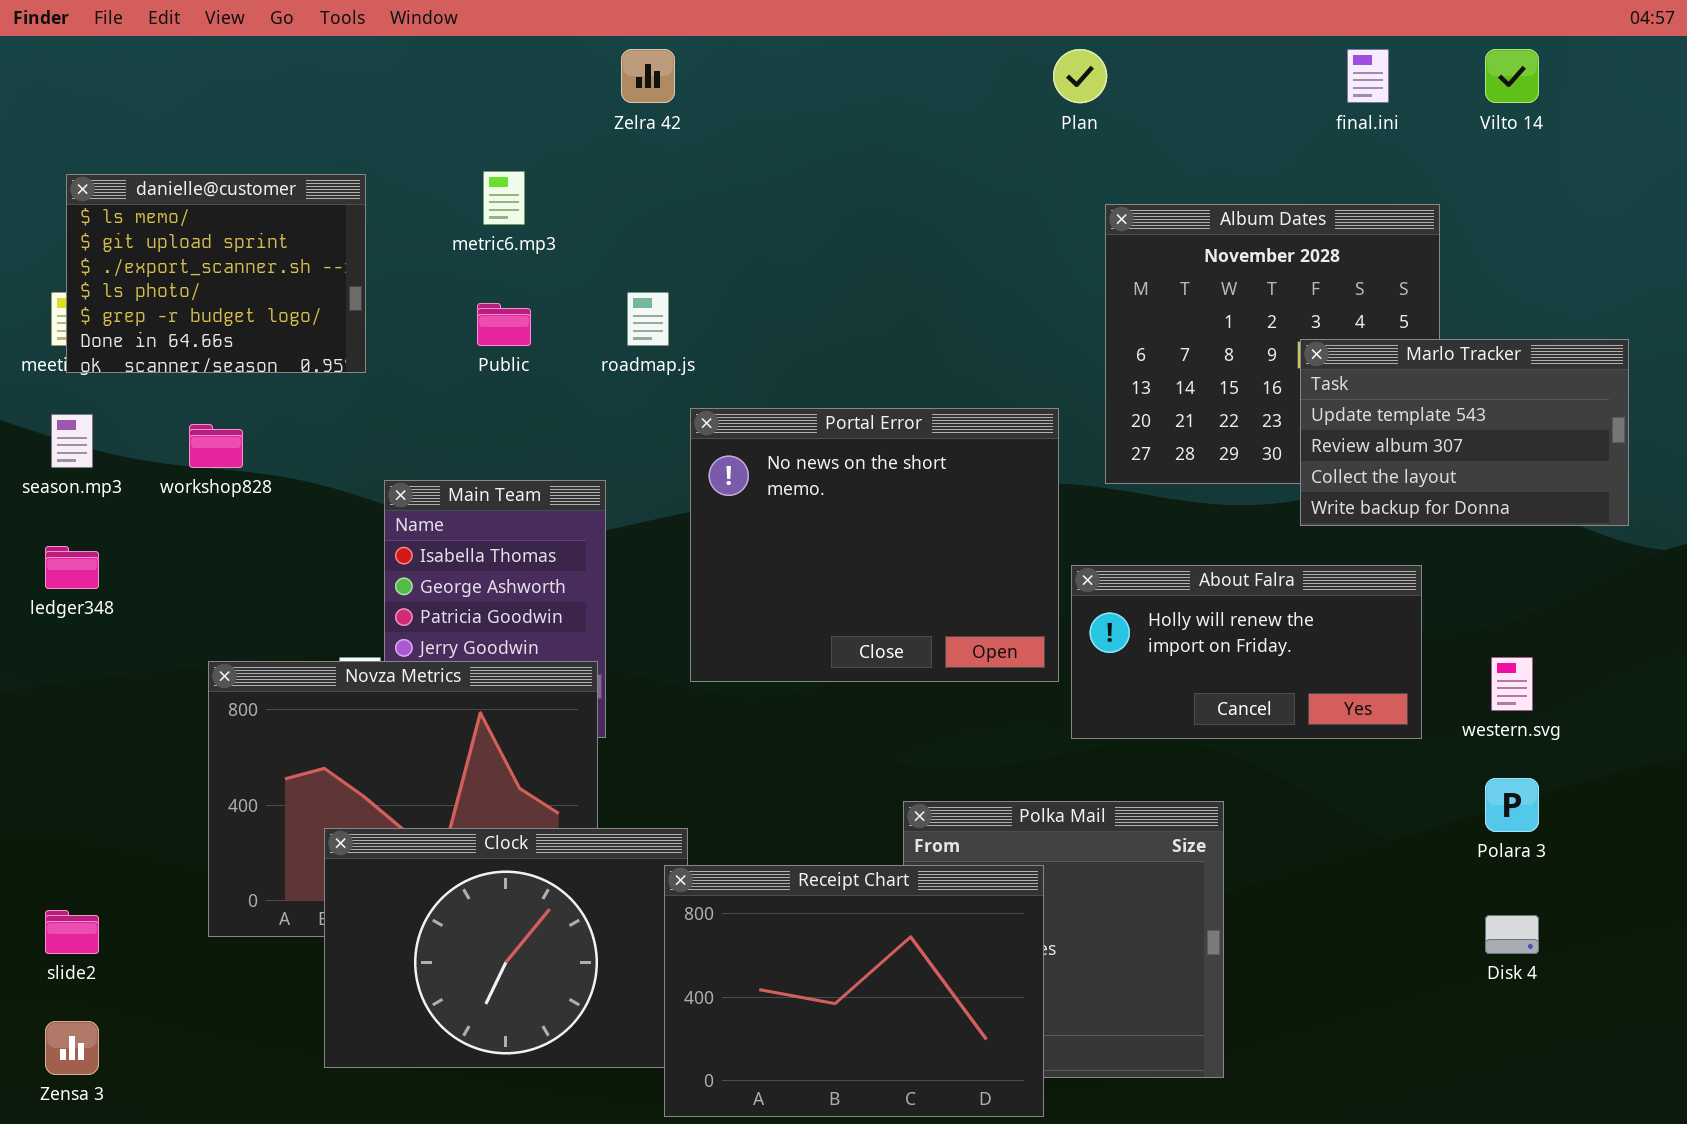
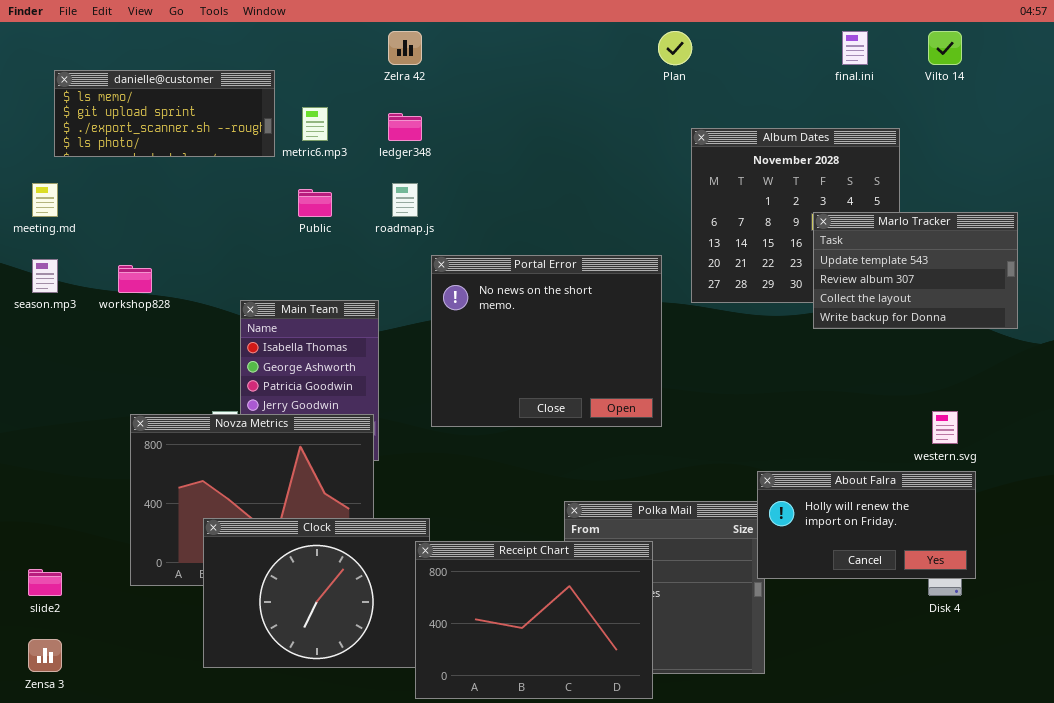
danielle@customer: [66,174,366,373] -> [54,70,275,157], moved, resized
ledger348: [45,546,99,589] -> [388,113,422,141], moved
About Falra: [1071,565,1422,739] -> [757,471,976,579], moved

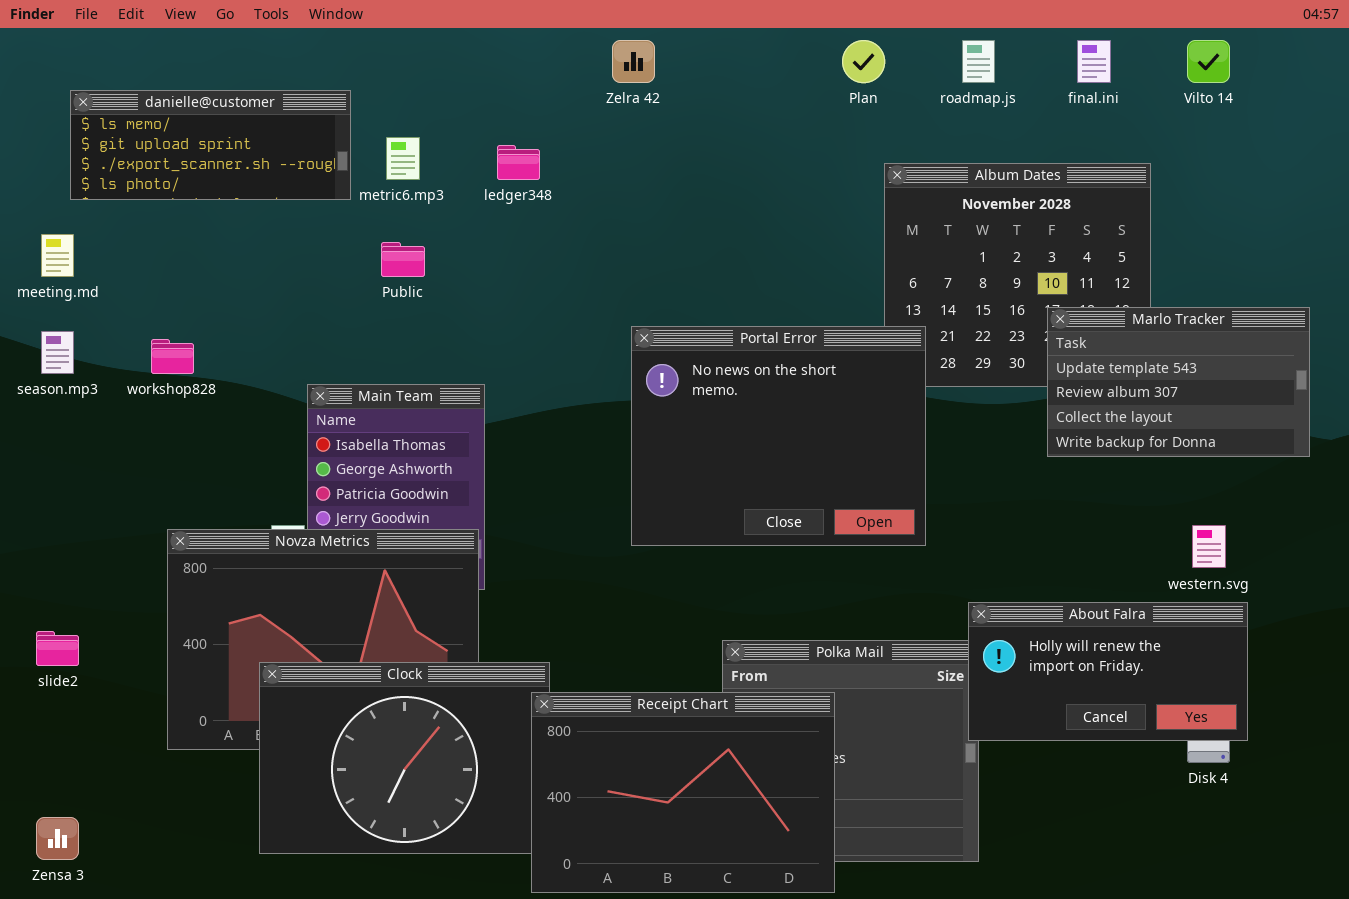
Zelra 42: [388,31,422,65] -> [612,40,655,83], moved
roadmap.js: [392,183,418,217] -> [962,40,995,83], moved
Marlo Tracker: [813,212,1018,329] -> [1047,307,1310,457], moved
Portal Error: [431,255,662,427] -> [631,326,926,546], moved
slide2: [28,569,62,596] -> [36,631,79,666], moved

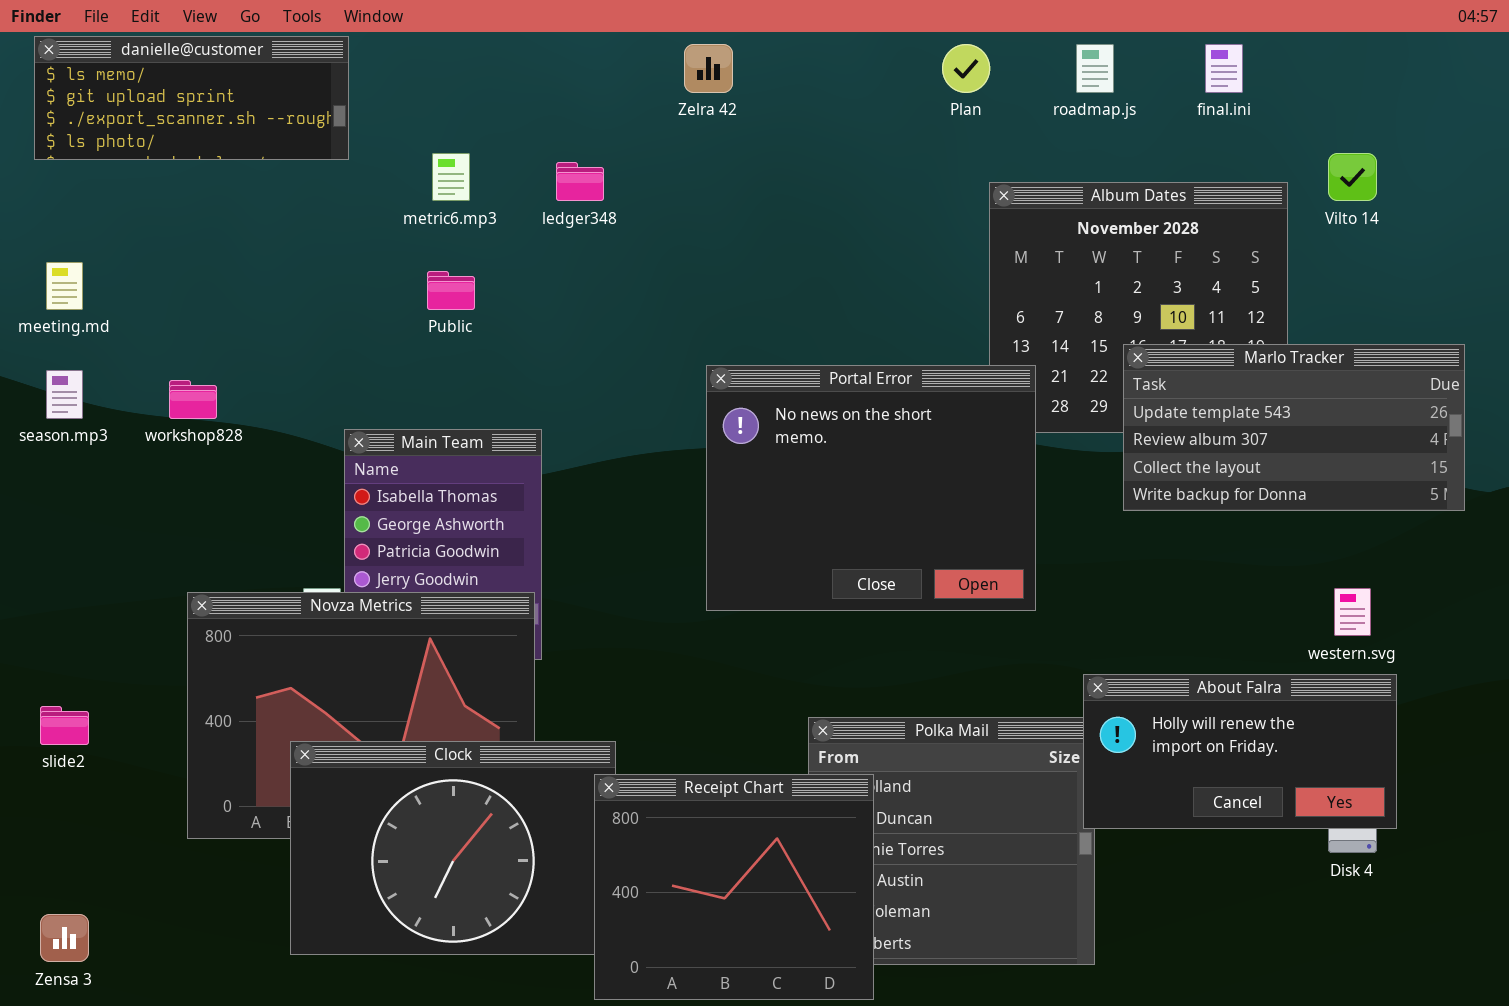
Vilto 14: [1187,40,1230,83] -> [1328,153,1377,201], moved
danielle@customer: [70,90,351,200] -> [34,36,349,160], moved
Marlo Tracker: [1047,307,1310,457] -> [1123,344,1465,511], resized
Receipt Chart: [531,692,835,893] -> [594,774,874,1000], resized

